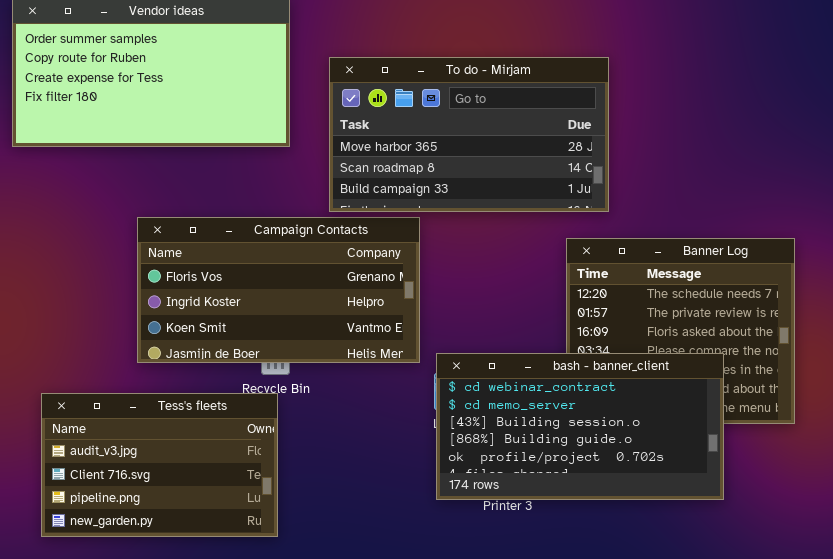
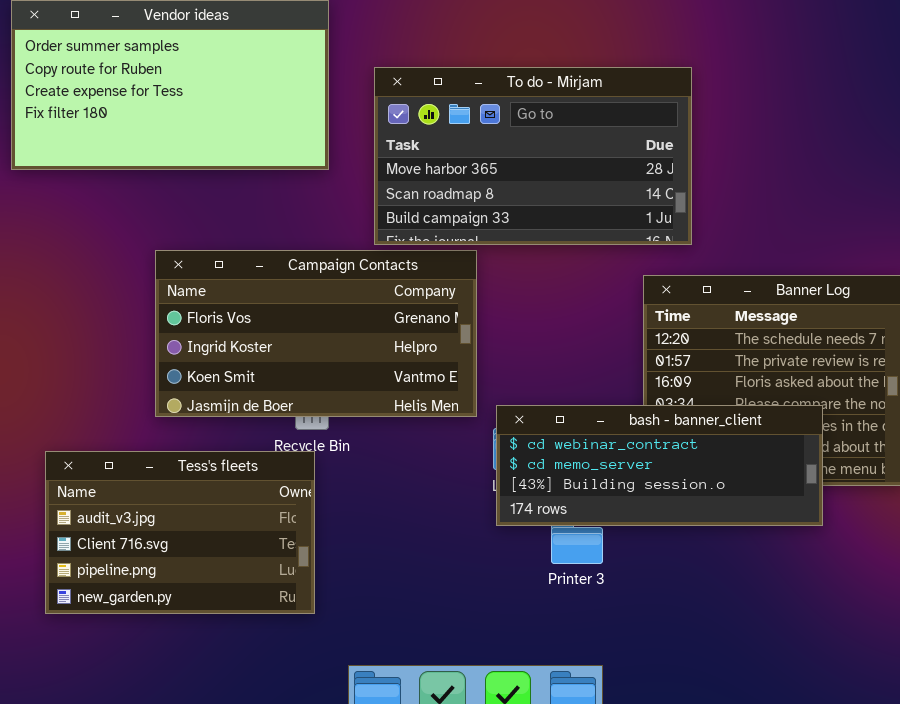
bash - banner_client: [436,353,724,500] -> [496,405,823,526], resized

